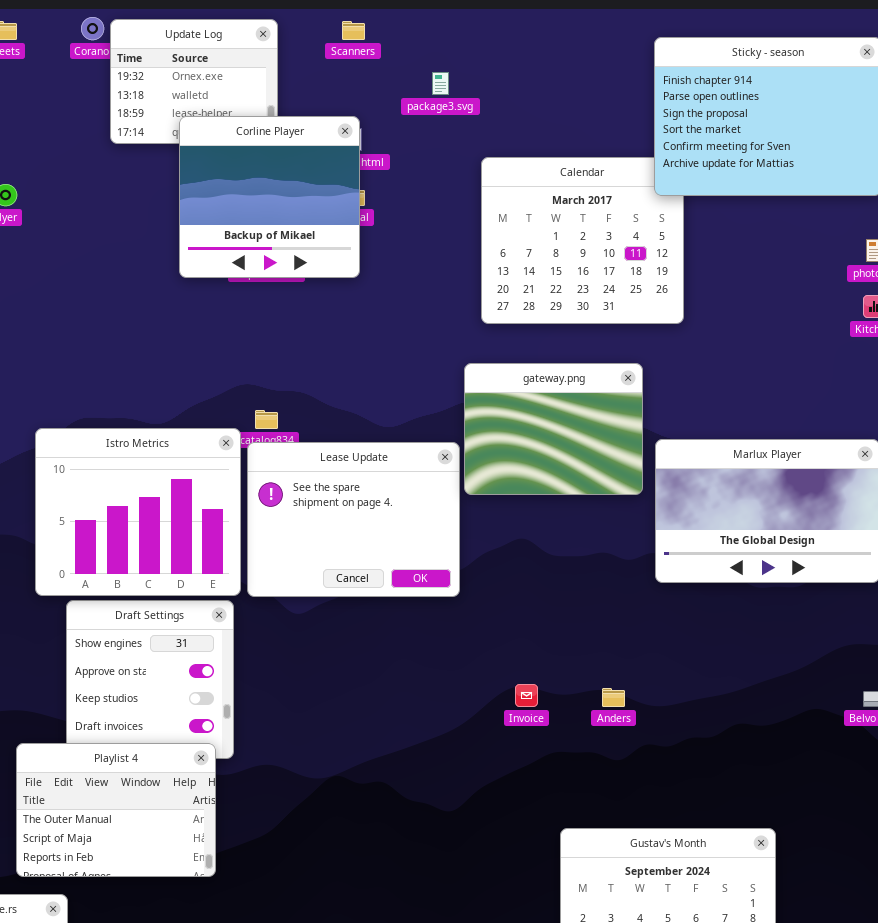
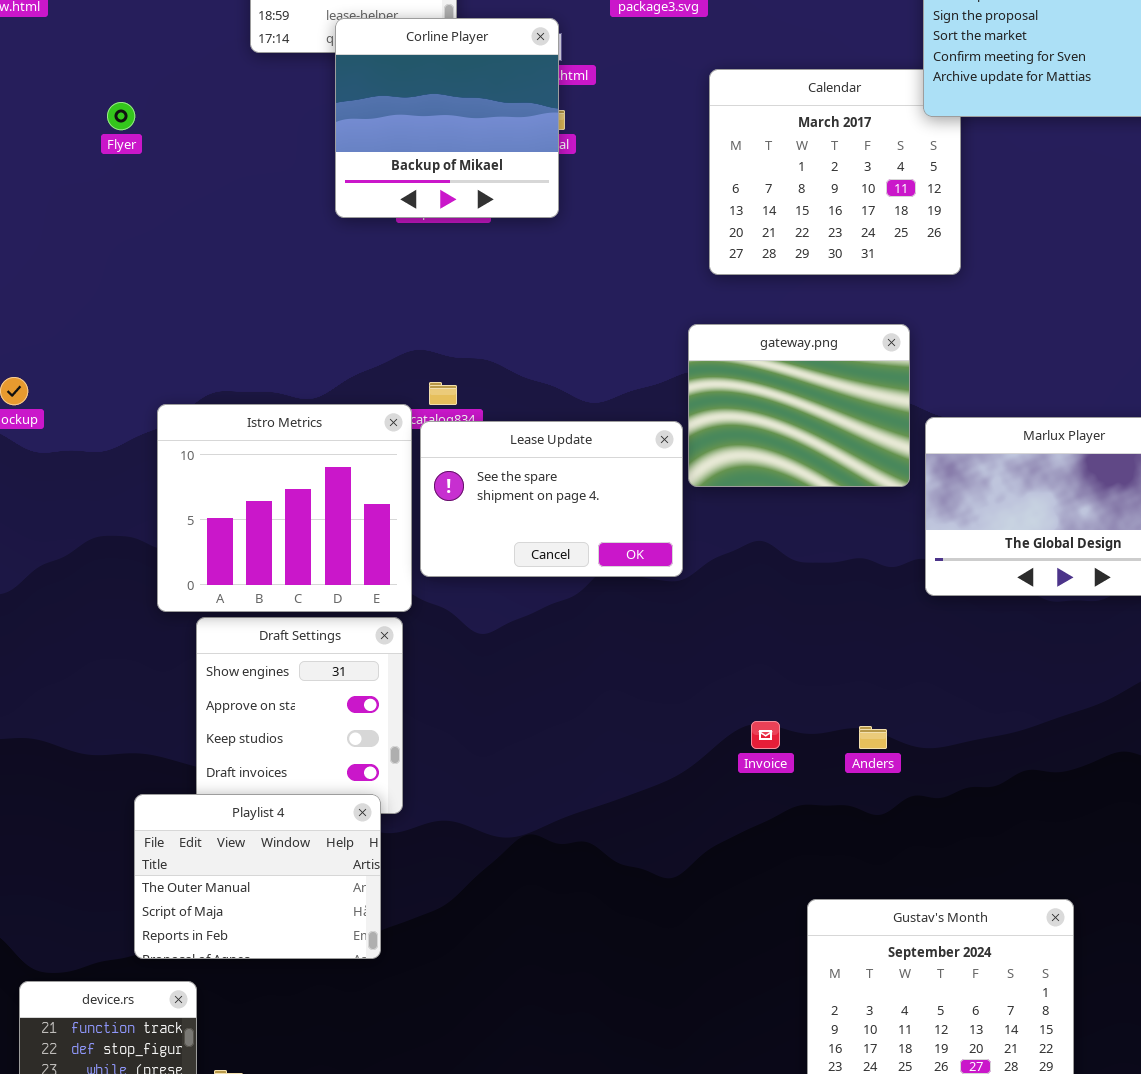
Lease Update: [247,442,460,597] -> [420,421,683,577], resized

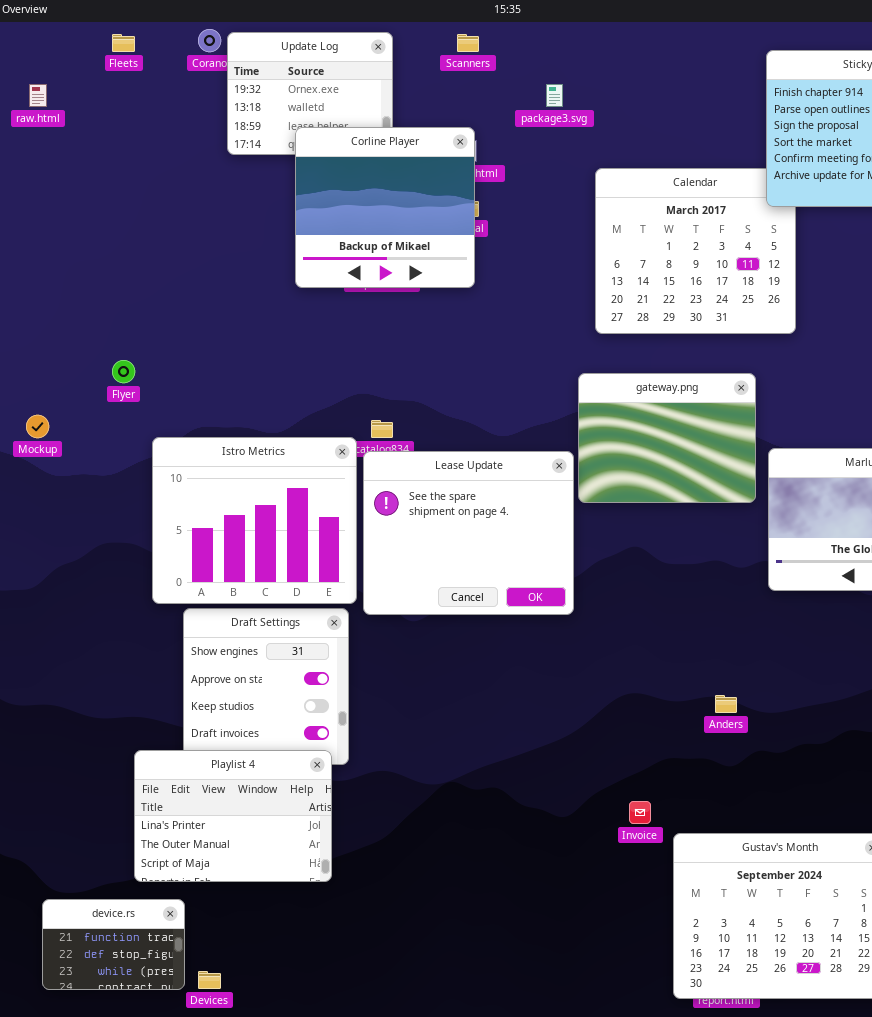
Flyer: [107,102,135,130] -> [112,360,135,383], moved
Lease Update: [420,421,683,577] -> [363,451,574,615], resized
Invoice: [751,721,780,749] -> [629,801,651,824], moved
Playlist 4: [134,794,381,959] -> [134,750,332,882], scrolled up 1 row

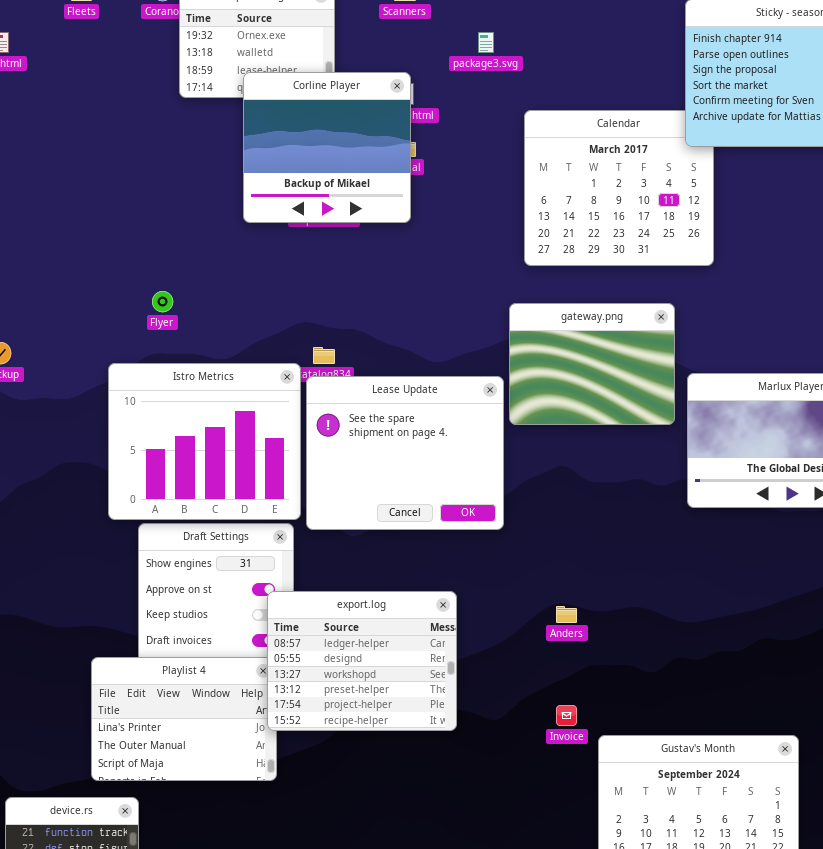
Flyer: [112,360,135,383] -> [152,291,173,312], moved
export.log: none -> [267,591,457,731], opened
Anders: [715,695,737,713] -> [556,606,577,623], moved

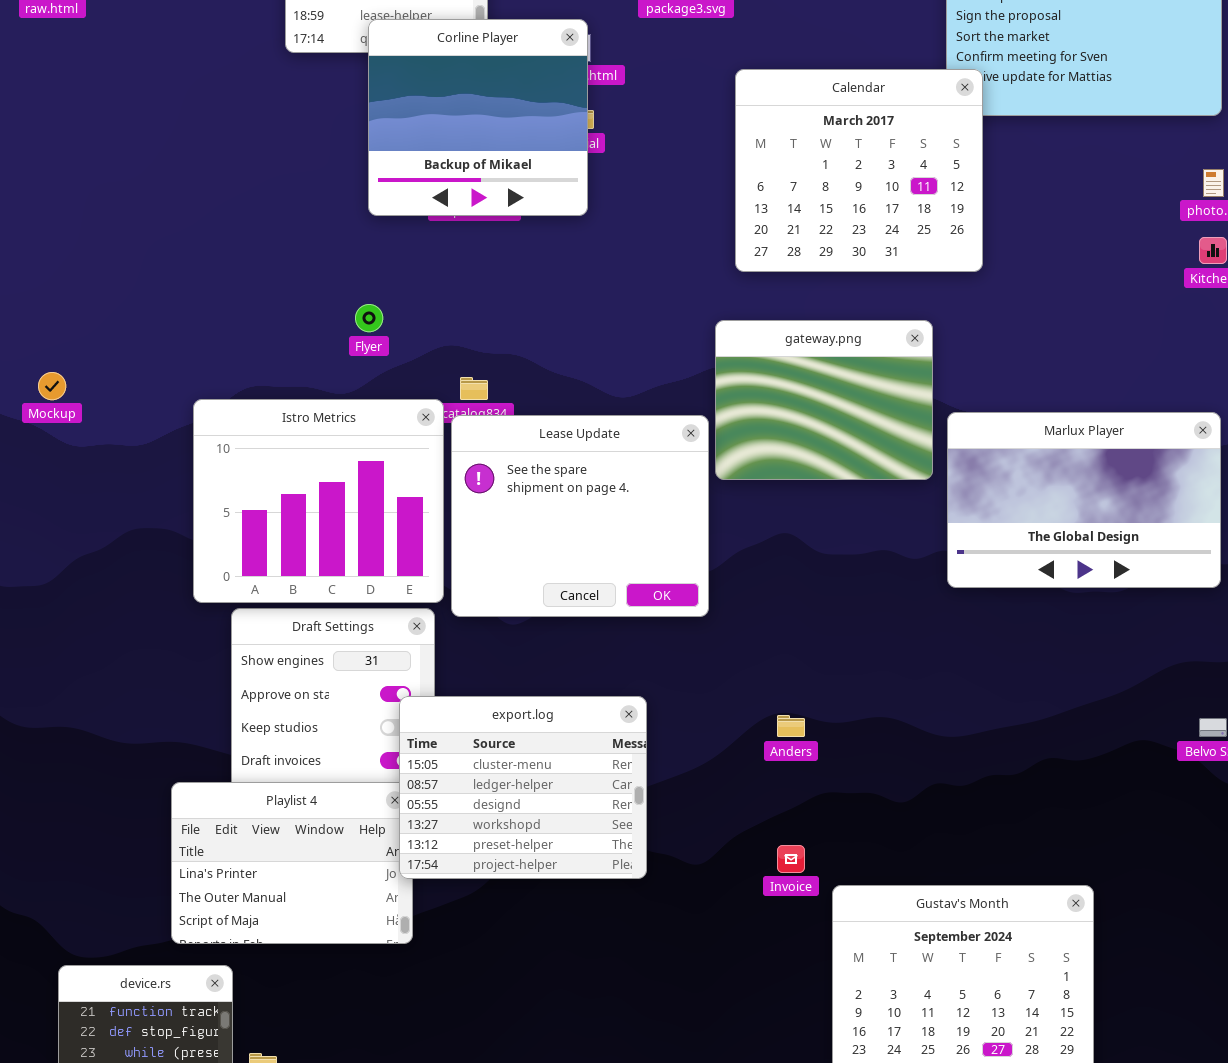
Calendar: [524,110,714,266] -> [735,69,983,272], raised
Flyer: [152,291,173,312] -> [355,304,383,332], moved
export.log: [267,591,457,731] -> [399,696,647,879], scrolled up 1 row

